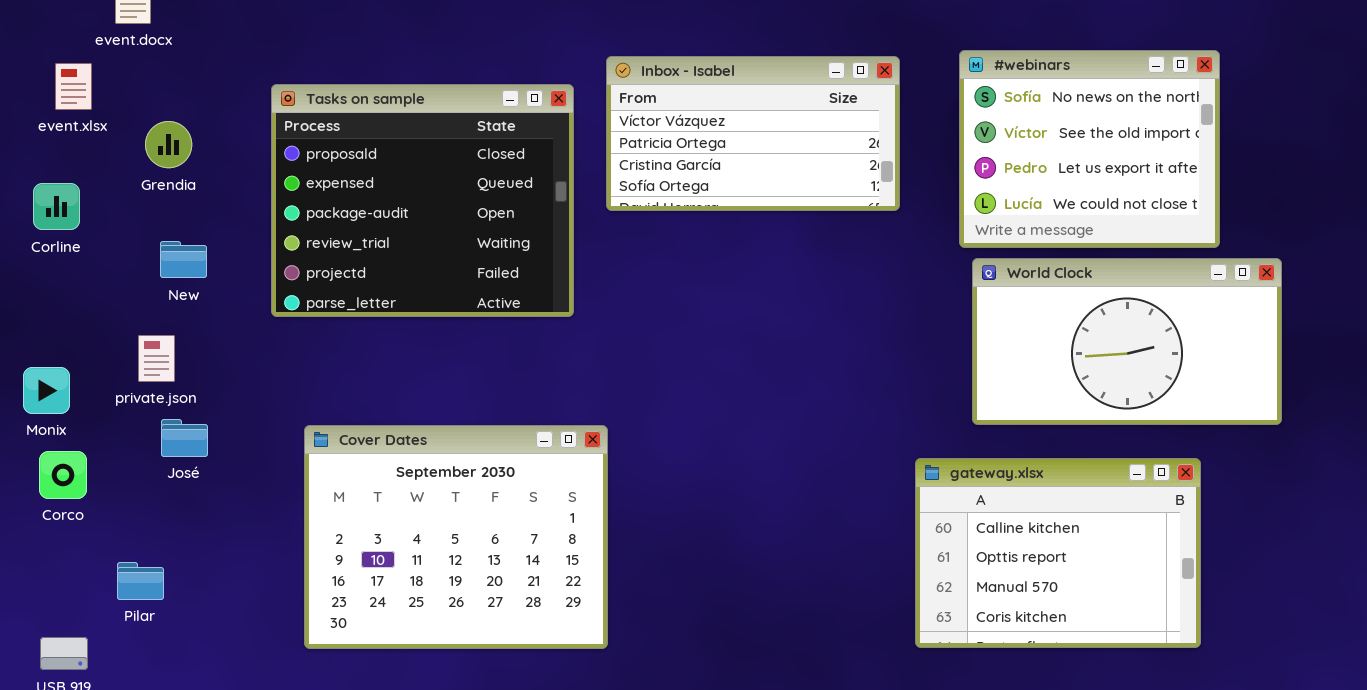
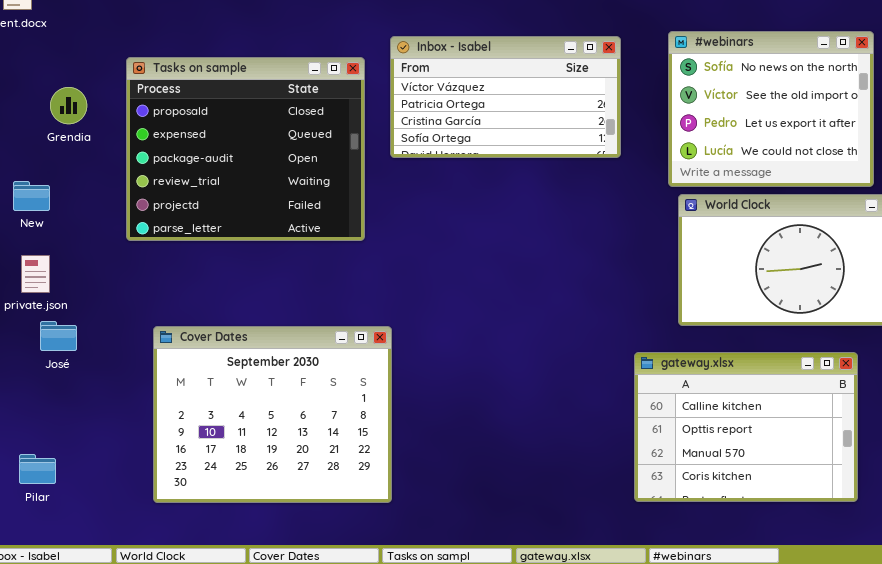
Grendia: [145,121,192,168] -> [50,87,87,124], moved
New: [160,241,207,278] -> [13,181,50,211], moved
Pilar: [117,562,164,600] -> [19,454,56,484], moved

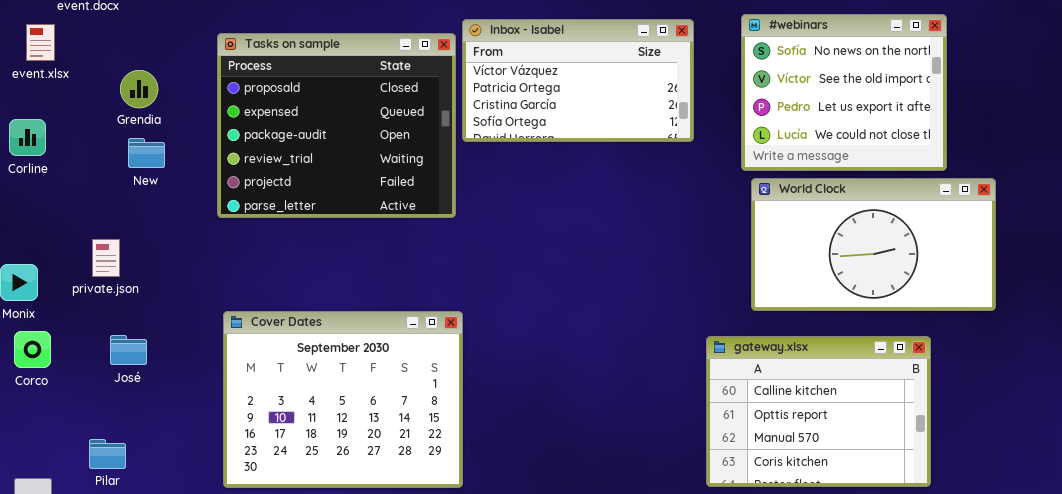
Tasks on sample: [126,57,365,241] -> [217,33,456,218], moved
New: [13,181,50,211] -> [128,138,165,168], moved
José: [40,321,77,351] -> [110,335,147,365], moved

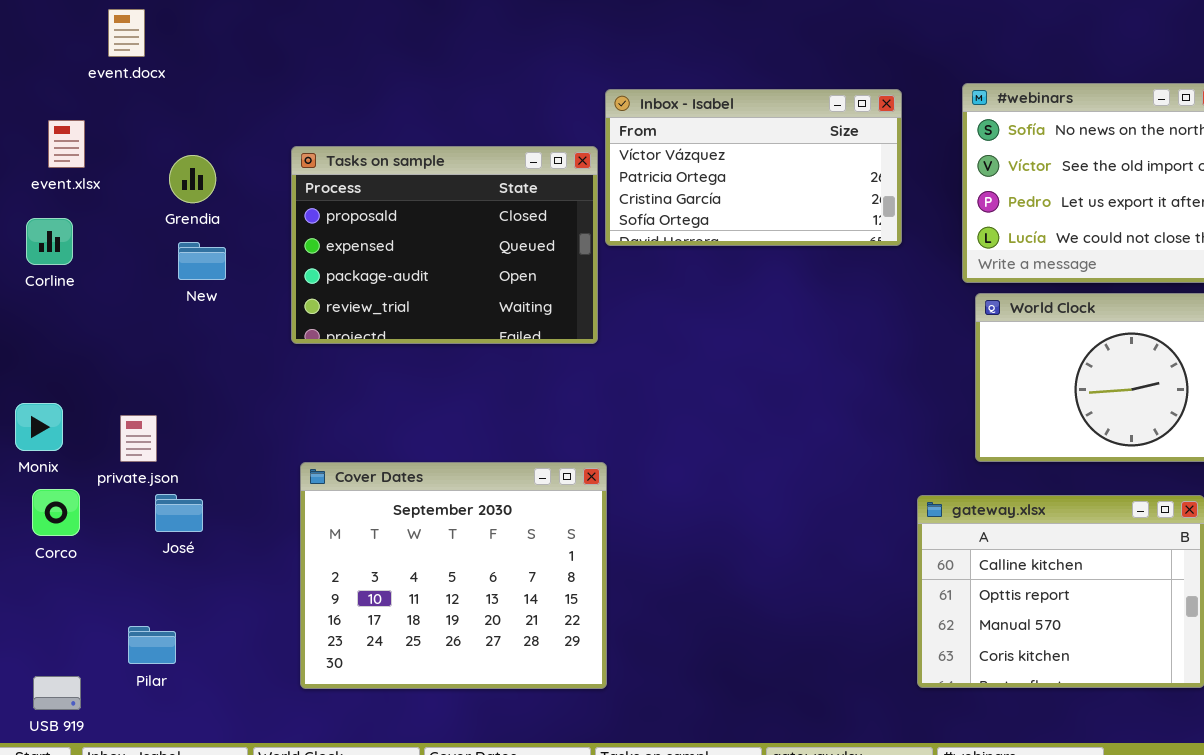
event.xlsx: [26,24,55,61] -> [48,120,85,168], moved
Tasks on sample: [217,33,456,218] -> [291,146,598,344], resized
private.json: [92,239,120,277] -> [120,415,157,462], moved

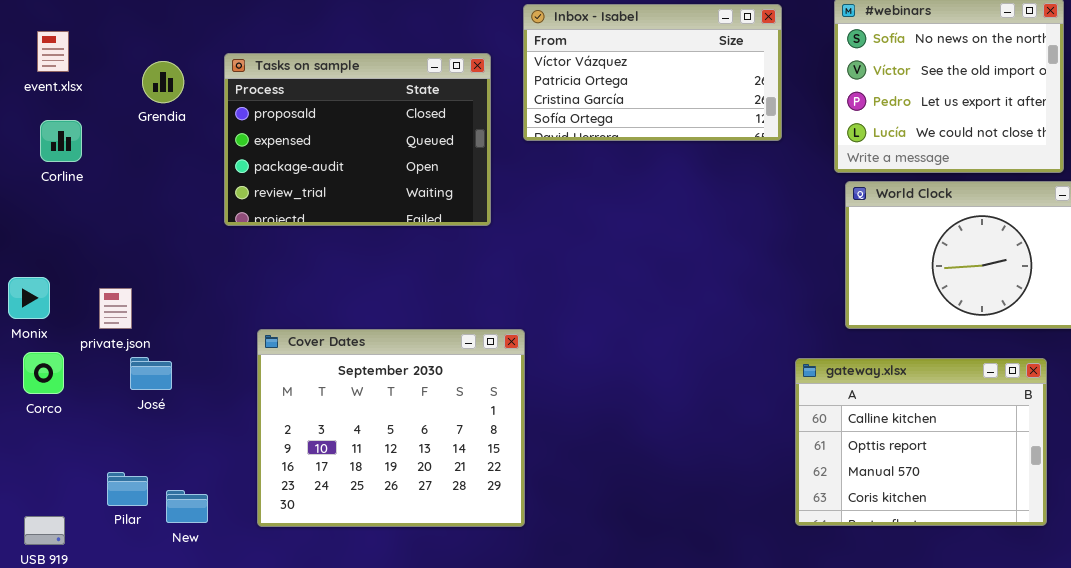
Tasks on sample: [291,146,598,344] -> [224,53,491,226], moved
Corline: [26,218,73,265] -> [40,120,82,162], moved
New: [178,242,226,280] -> [166,490,208,523], moved

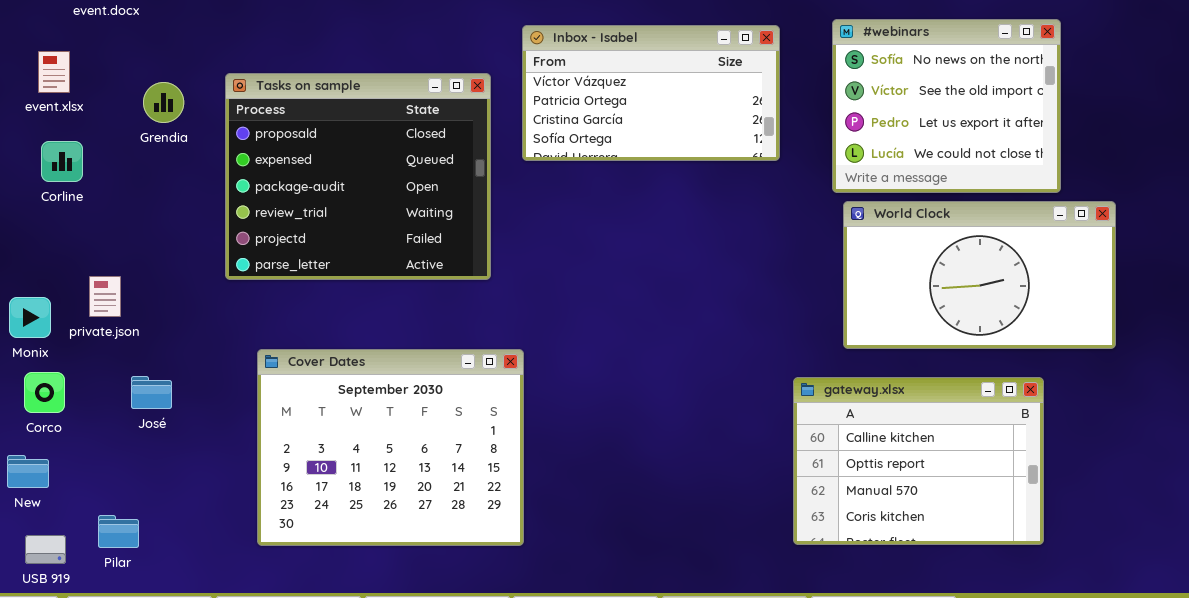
Tasks on sample: [224,53,491,226] -> [225,73,491,280], resized
private.json: [99,288,132,329] -> [89,276,121,317], moved
Pilar: [107,472,148,506] -> [98,515,139,548], moved
New: [166,490,208,523] -> [7,455,49,488], moved

